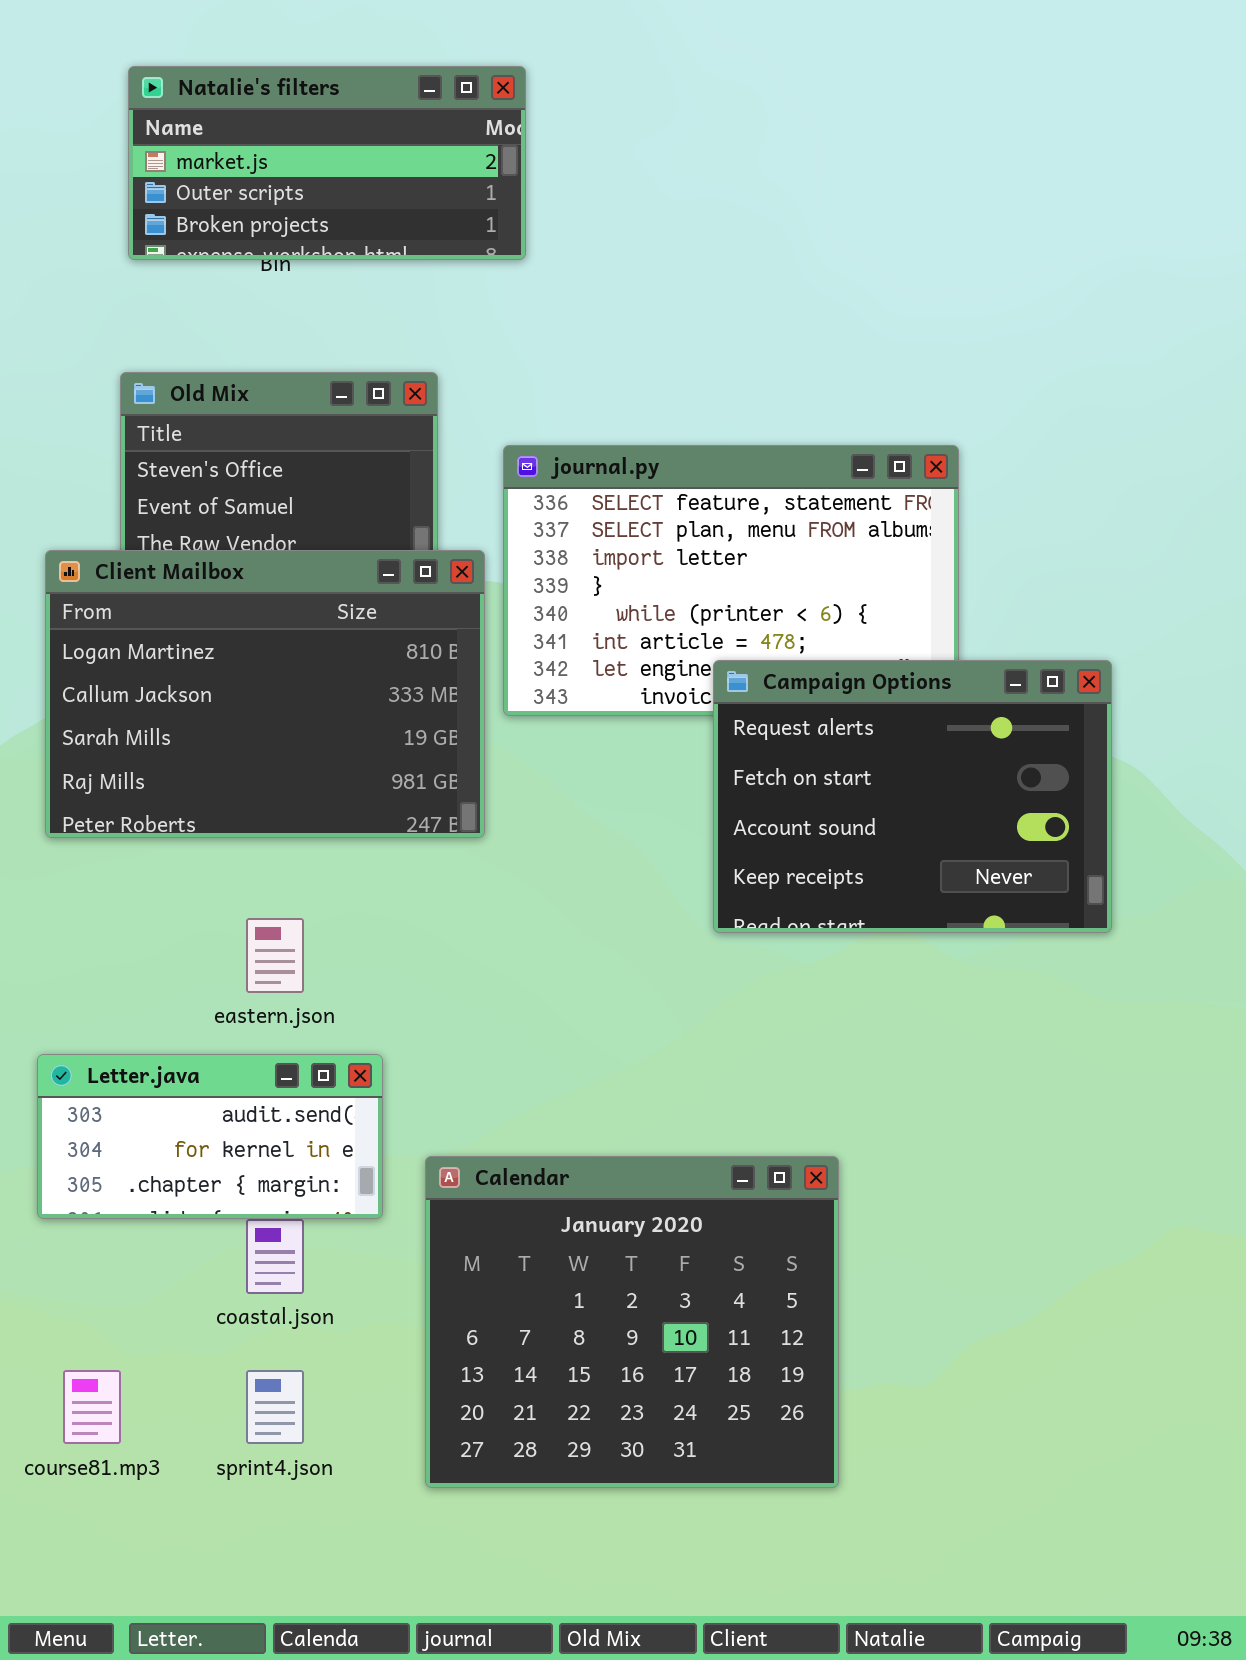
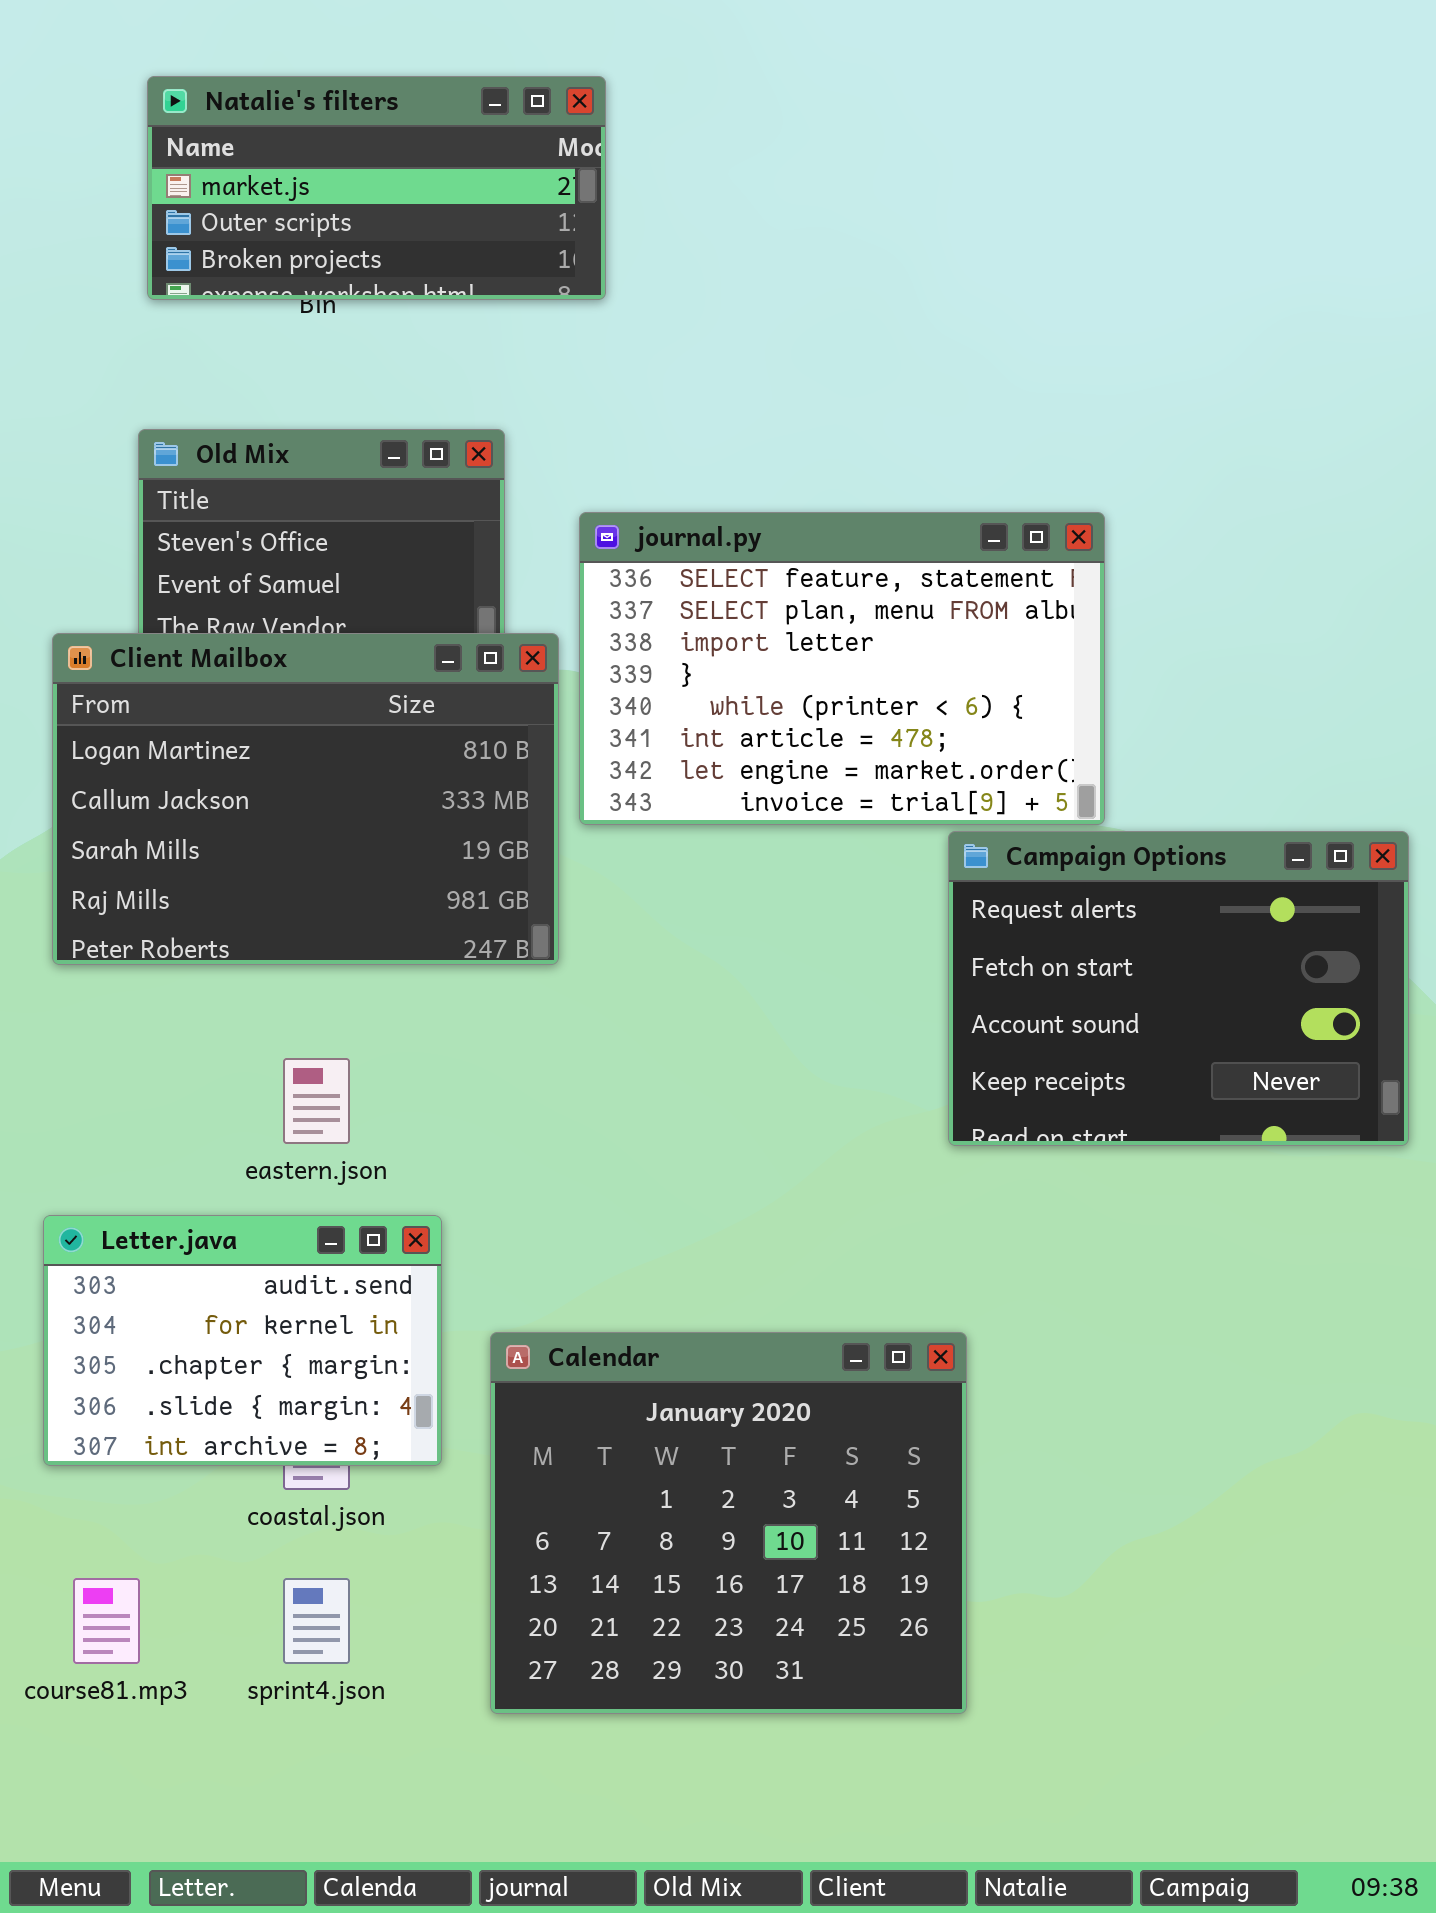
Campaign Options: [713,660,1112,933] -> [948,831,1409,1146], moved
Letter.java: [37,1054,383,1219] -> [43,1215,442,1466], resized

